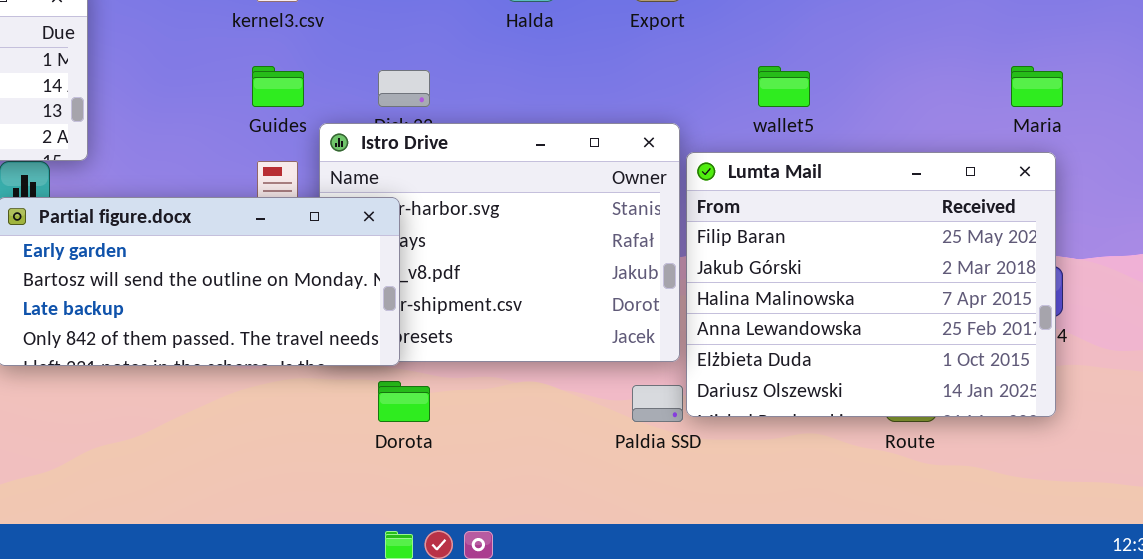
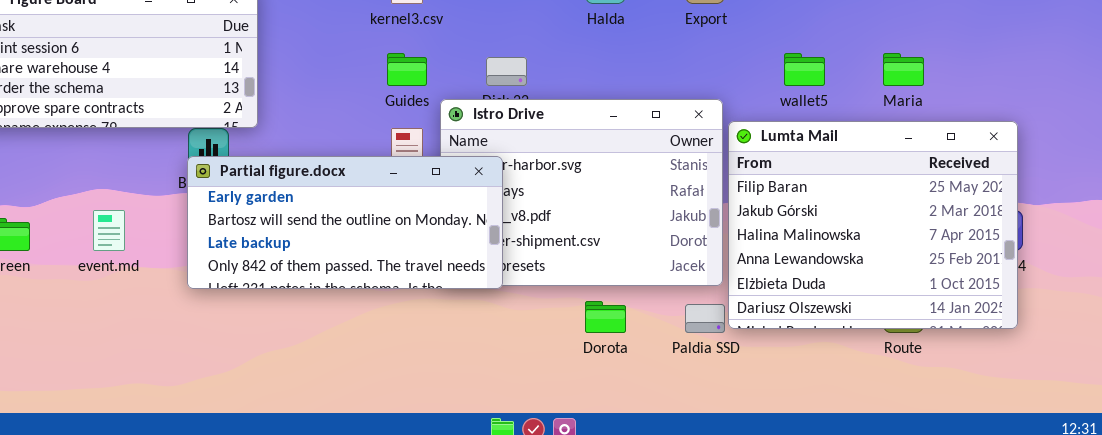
Maria: [1011,66,1063,107] -> [883,53,924,86], moved
Dorota: [378,381,430,422] -> [585,301,626,333], moved

